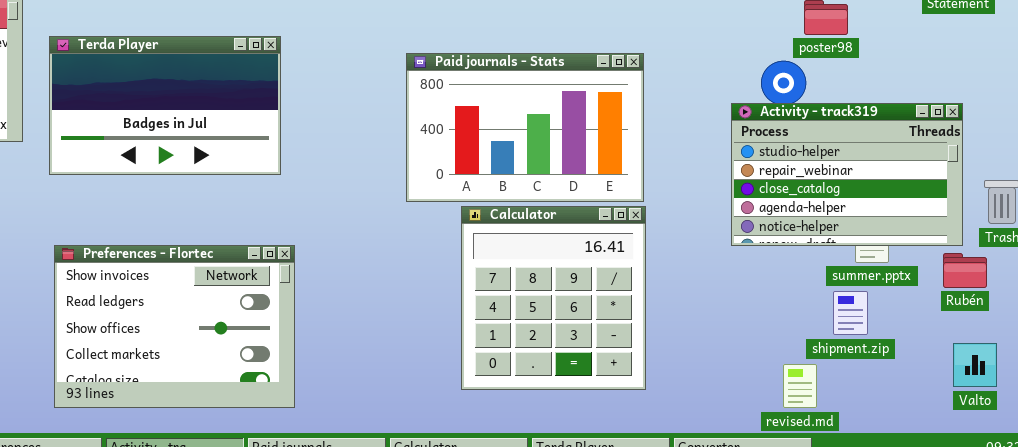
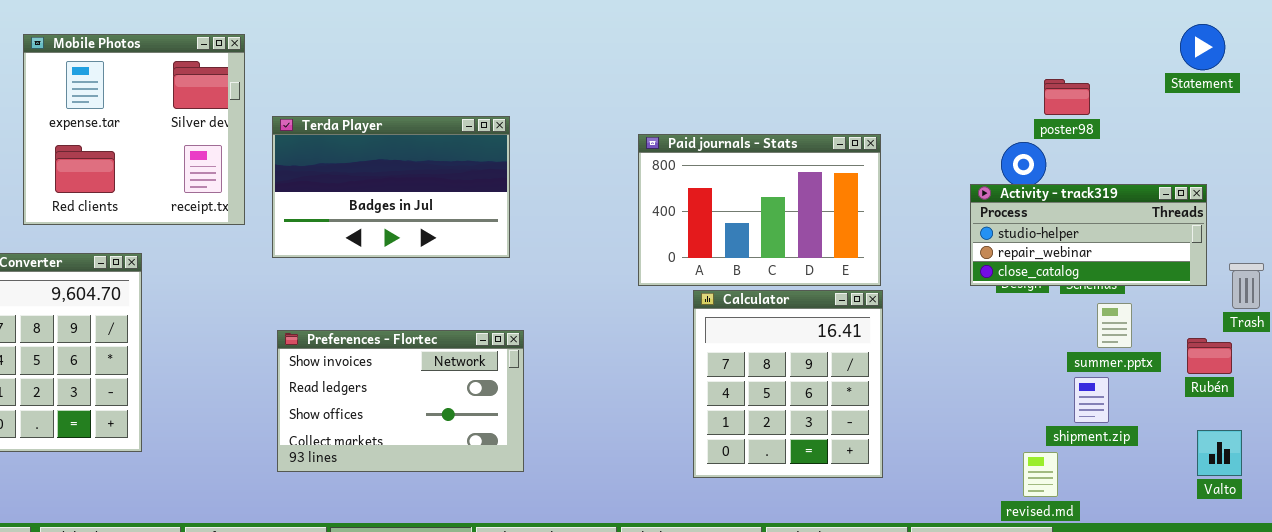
Activity - track319: [731,103,963,246] -> [970,184,1207,286], resized
Preferences - Flortec: [54,245,295,408] -> [277,330,524,472], resized

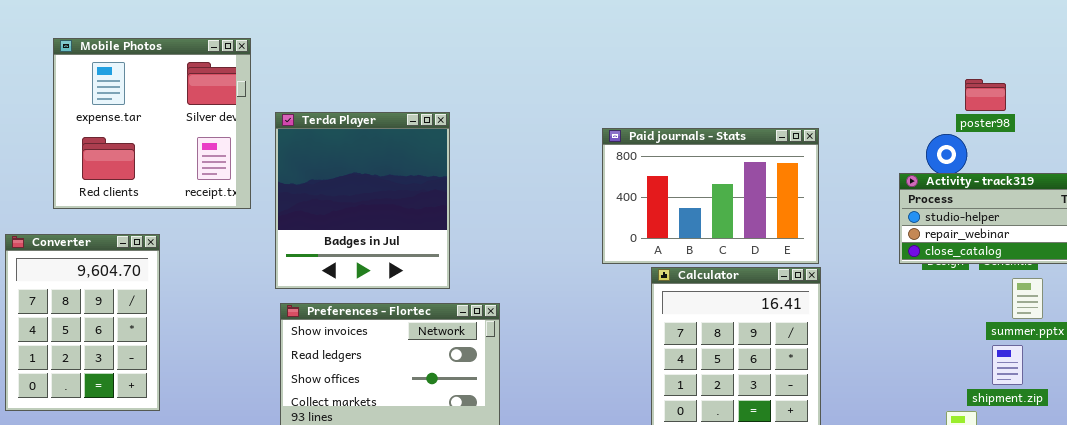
Terda Player: [272,116,510,258] -> [275,112,450,289], resized

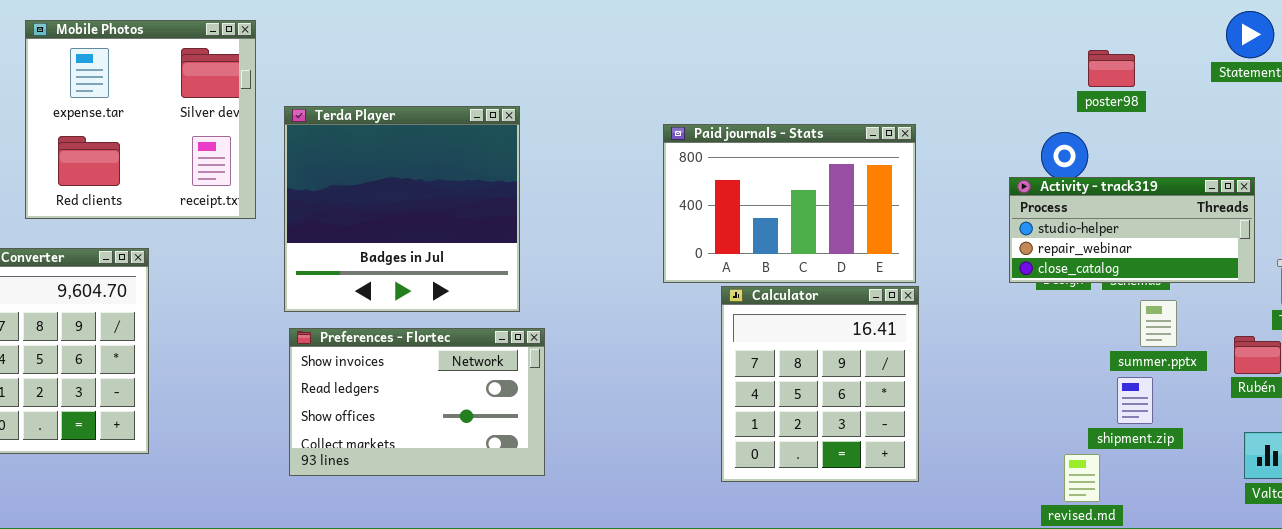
poster98: [965,79,1006,111] -> [1088,50,1135,87], moved
Terda Player: [275,112,450,289] -> [284,106,520,312], resized

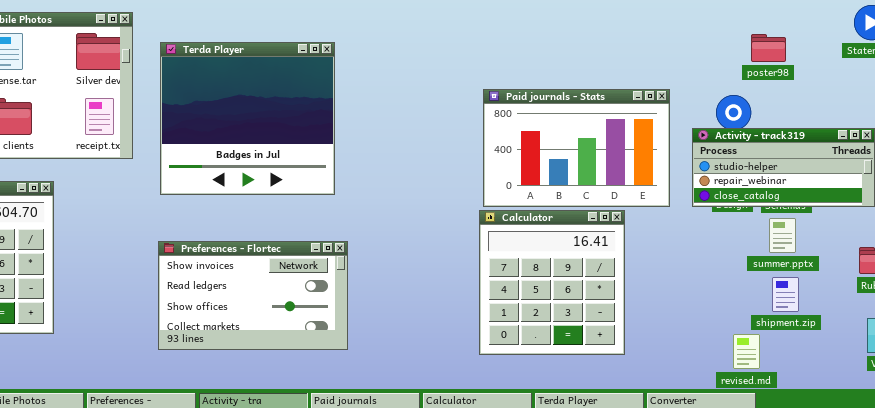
Terda Player: [284,106,520,312] -> [160,42,335,195], moved
Paid journals - Stats: [663,124,916,283] -> [483,89,670,207], moved
summer.pptx: [1140,300,1177,347] -> [769,218,796,253], moved

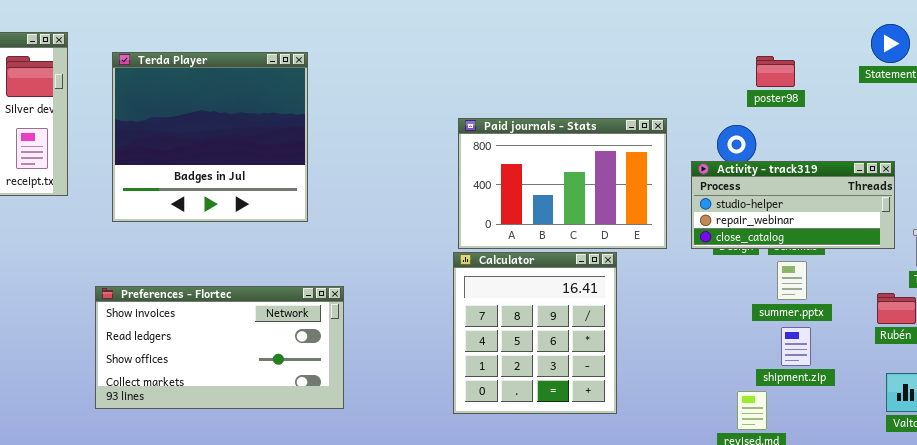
Terda Player: [160,42,335,195] -> [112,52,308,222], moved
Preferences - Flortec: [158,241,348,350] -> [95,286,344,409], resized

